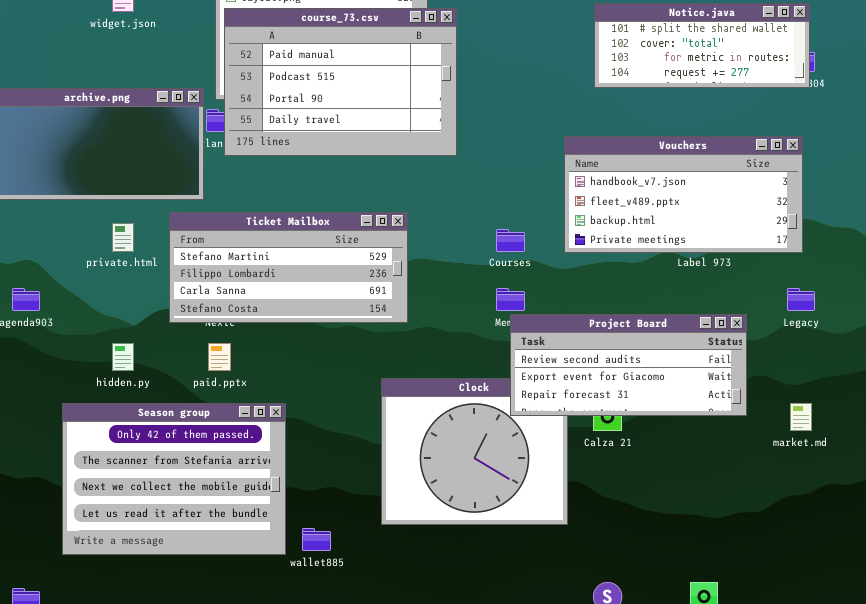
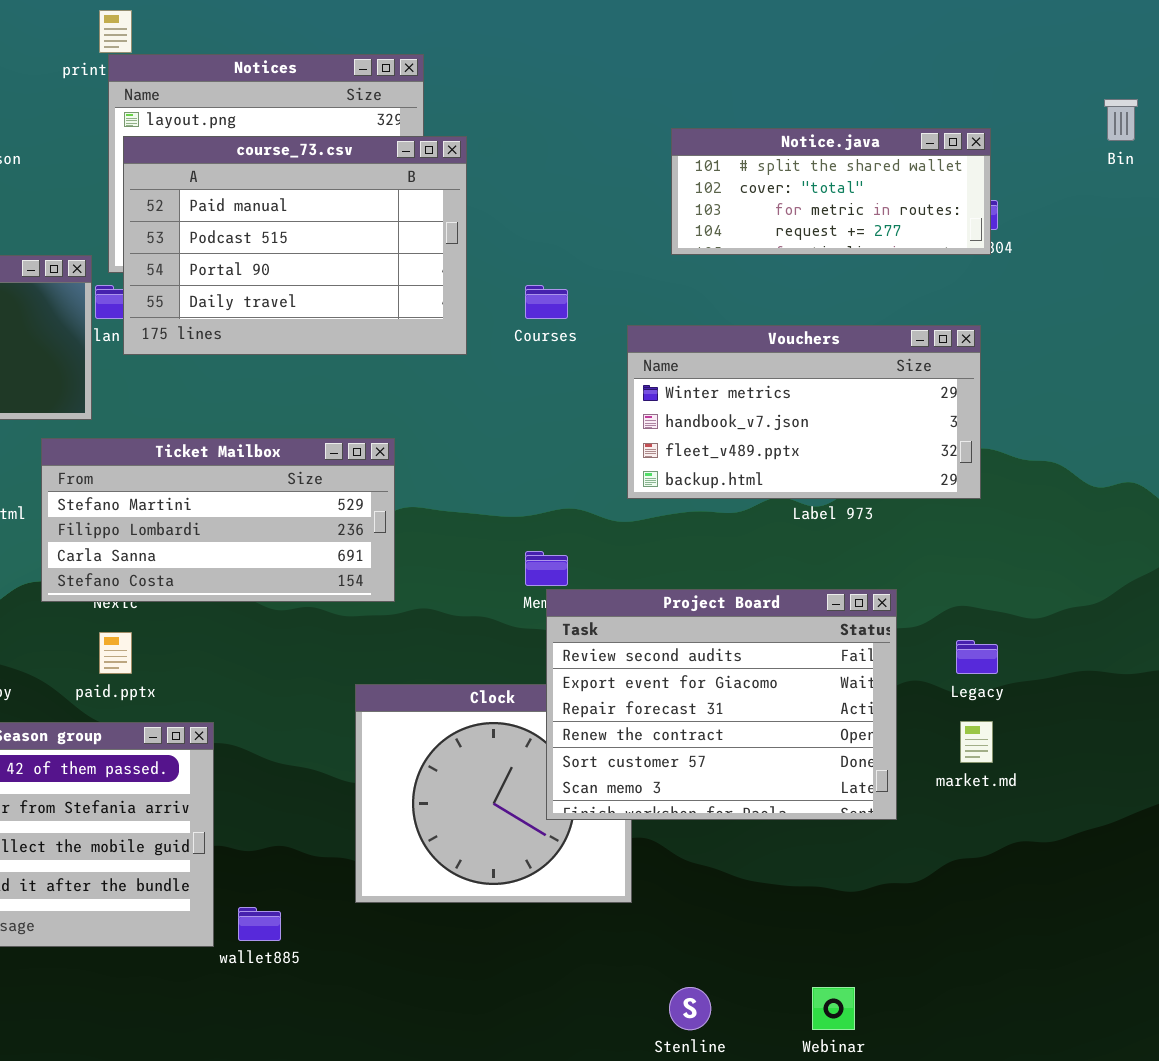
Vouchers: [564,136,803,253] -> [627,325,981,499], scrolled up 1 row
Courses: [496,229,525,252] -> [525,285,568,319], moved
Legacy: [787,288,815,311] -> [956,640,998,674], moved
Project Board: [510,314,747,416] -> [546,589,897,820], resized

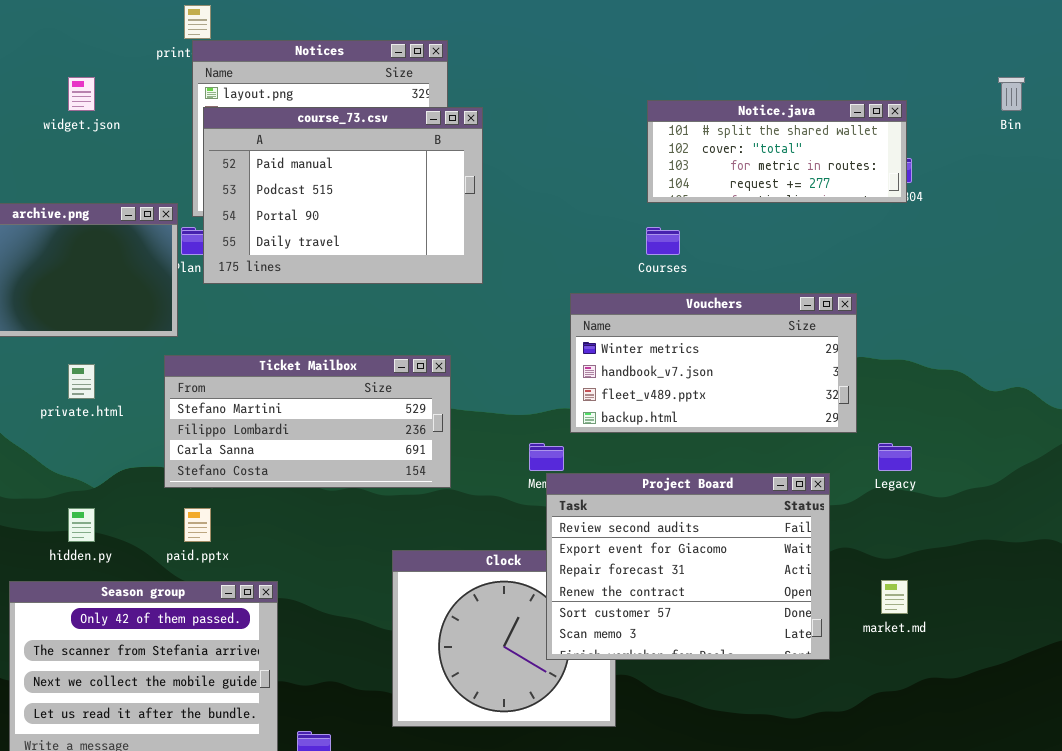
Courses: [525,285,568,319] -> [646,227,680,255], moved
Vouchers: [627,325,981,499] -> [570,293,857,433], moved
Ticket Mailbox: [41,438,395,602] -> [164,355,451,488], moved
Legacy: [956,640,998,674] -> [878,443,912,471], moved

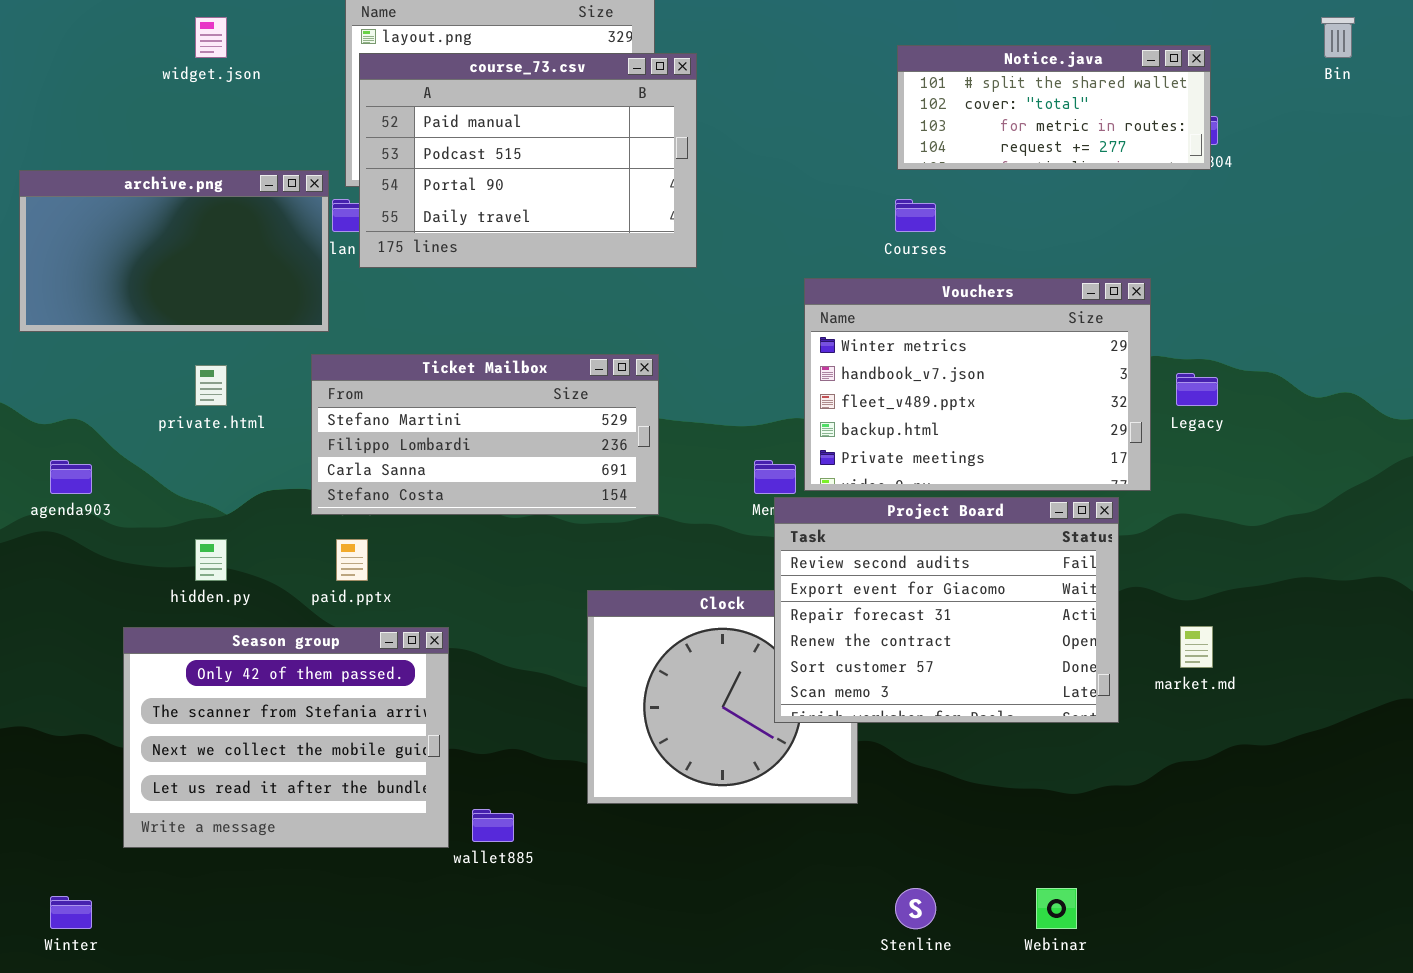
Vouchers: [570,293,857,433] -> [804,278,1151,491], resized
Legacy: [878,443,912,471] -> [1176,373,1218,406], moved

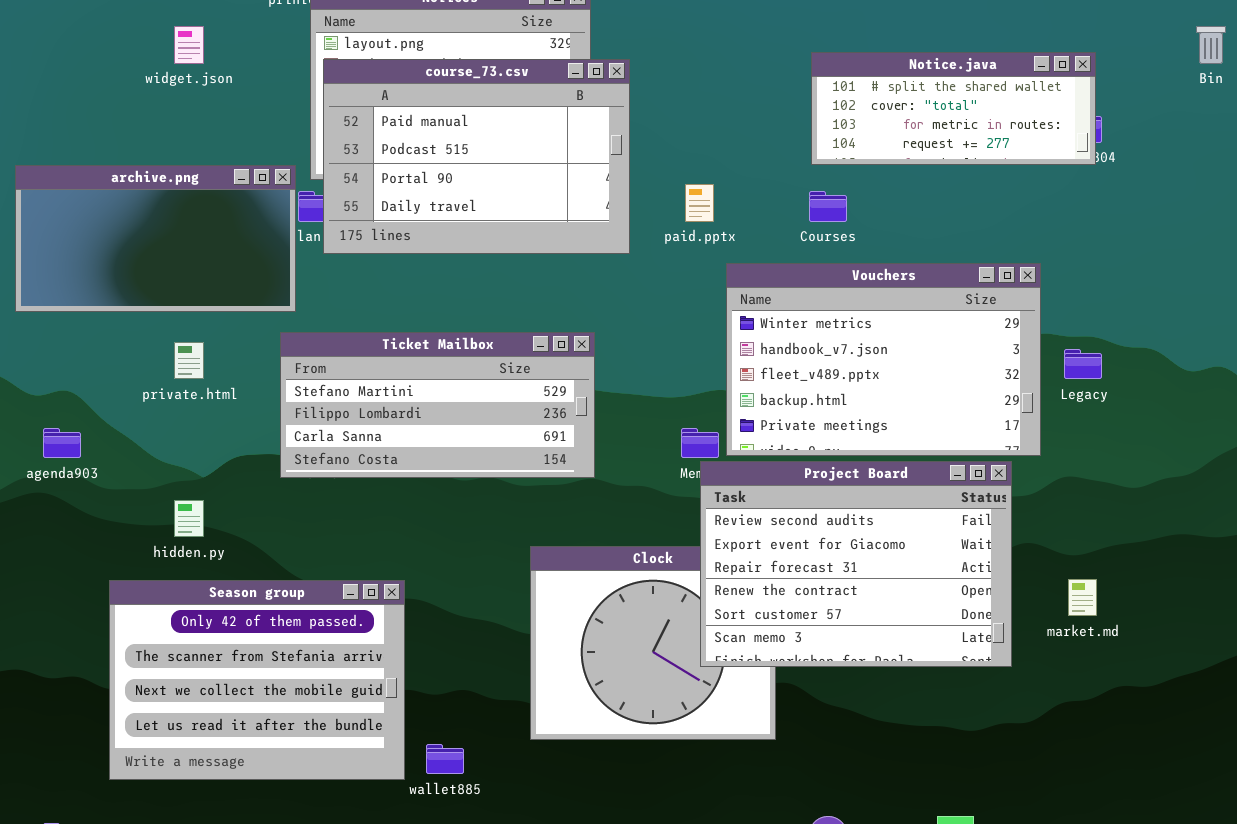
paid.pptx: [336,539,368,581] -> [685,184,714,222], moved

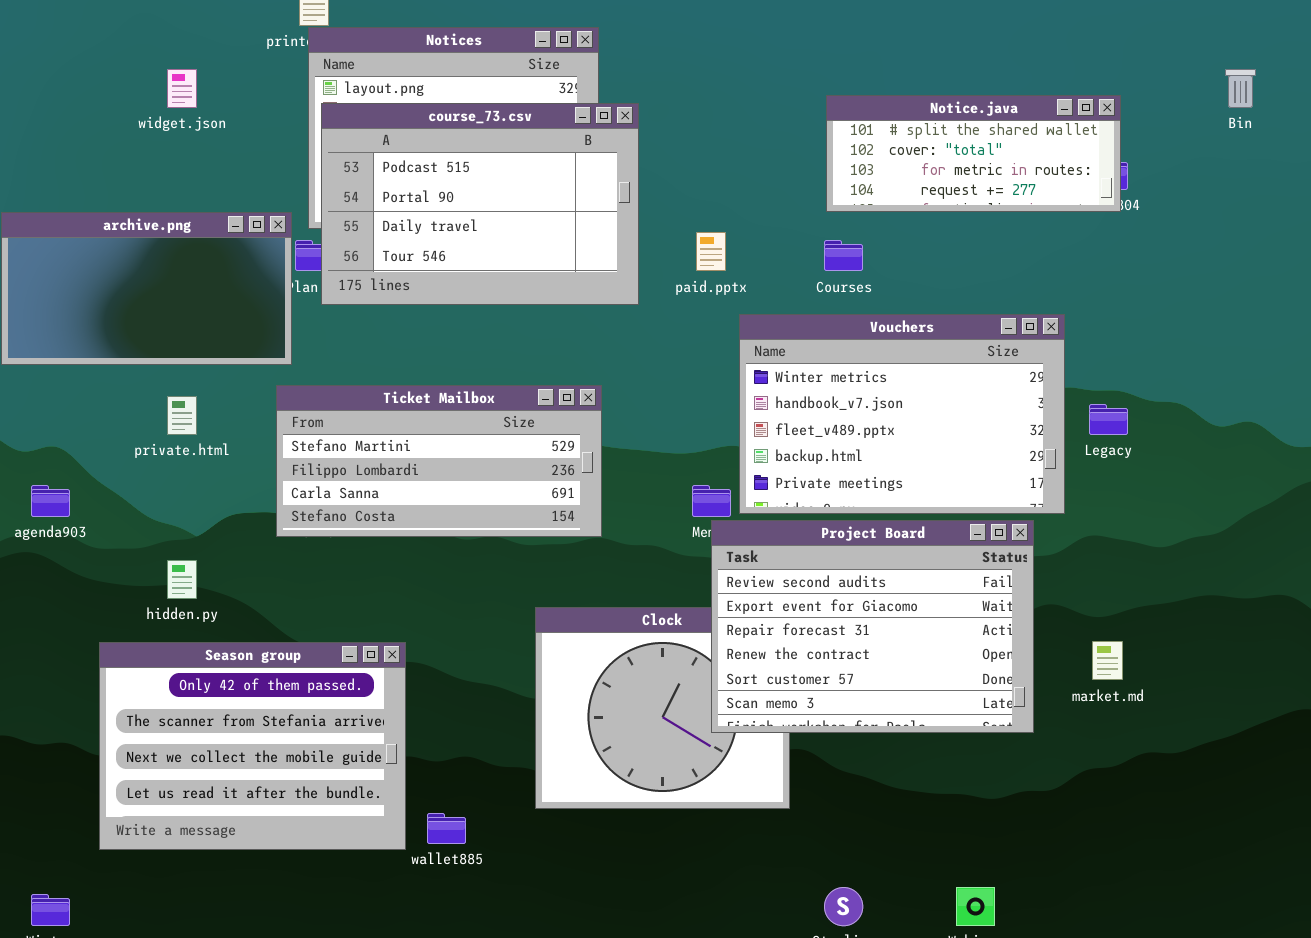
course_73.csv: [323,59,630,254] -> [321,103,639,305], scrolled down 1 row

